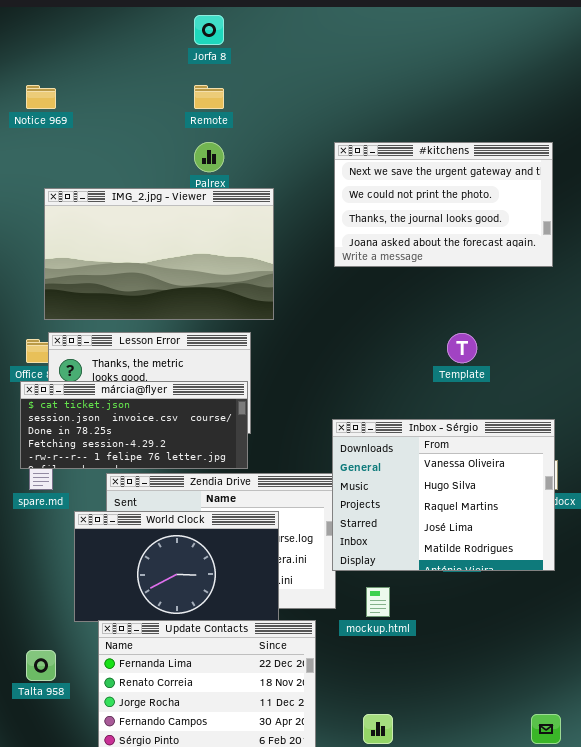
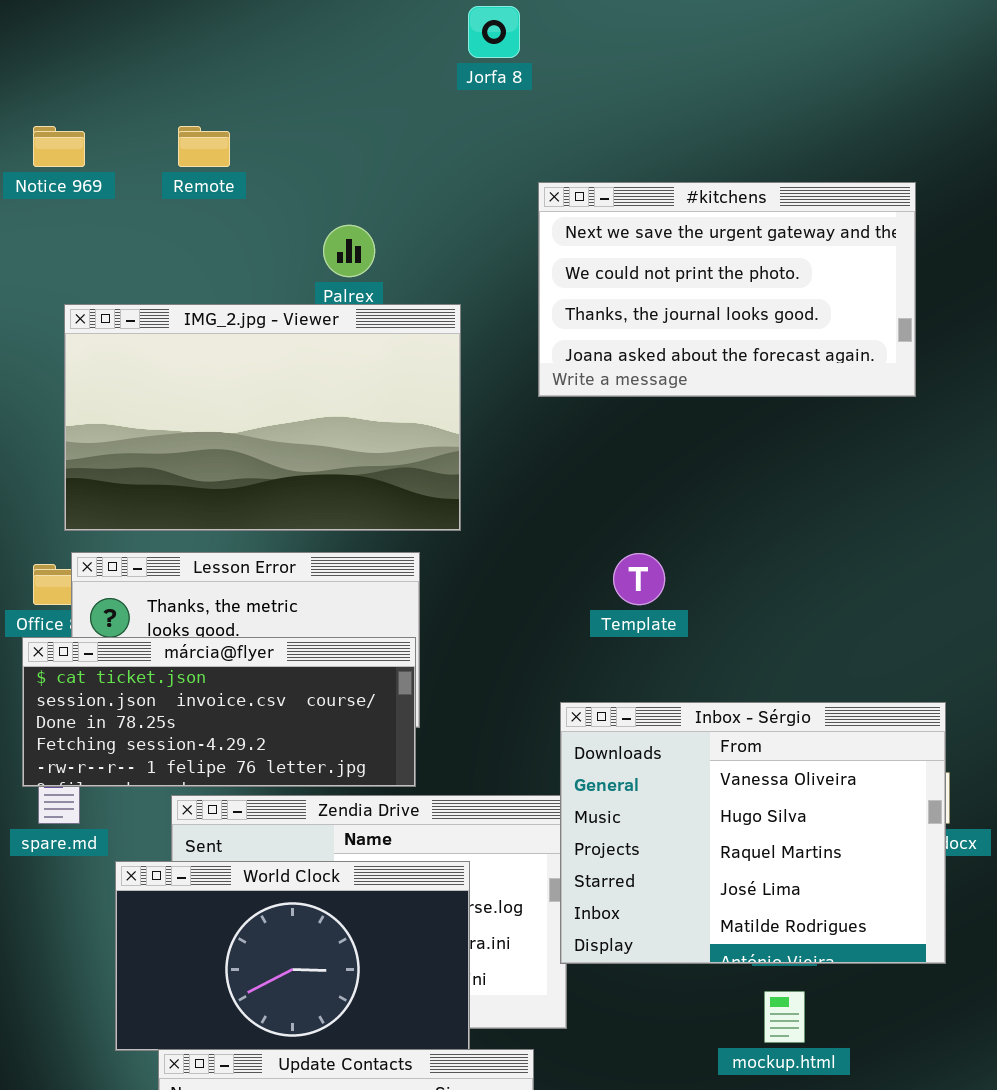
Jorfa 8: [194,15,224,45] -> [468,6,520,58], moved
Remote: [194,85,224,109] -> [178,126,230,167], moved
#kitchens: [334,142,553,267] -> [538,182,916,397], moved
Template: [447,333,477,363] -> [613,553,665,605], moved
mockup.html: [366,587,390,617] -> [764,991,805,1043], moved

